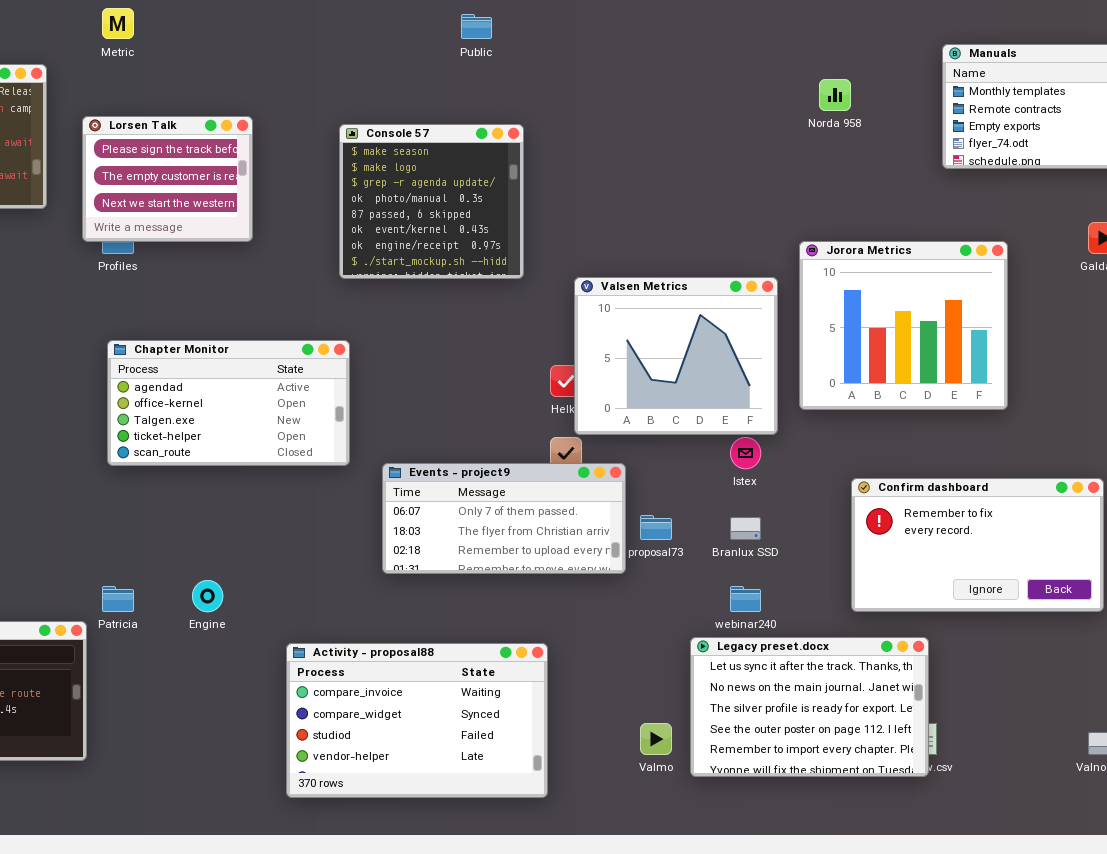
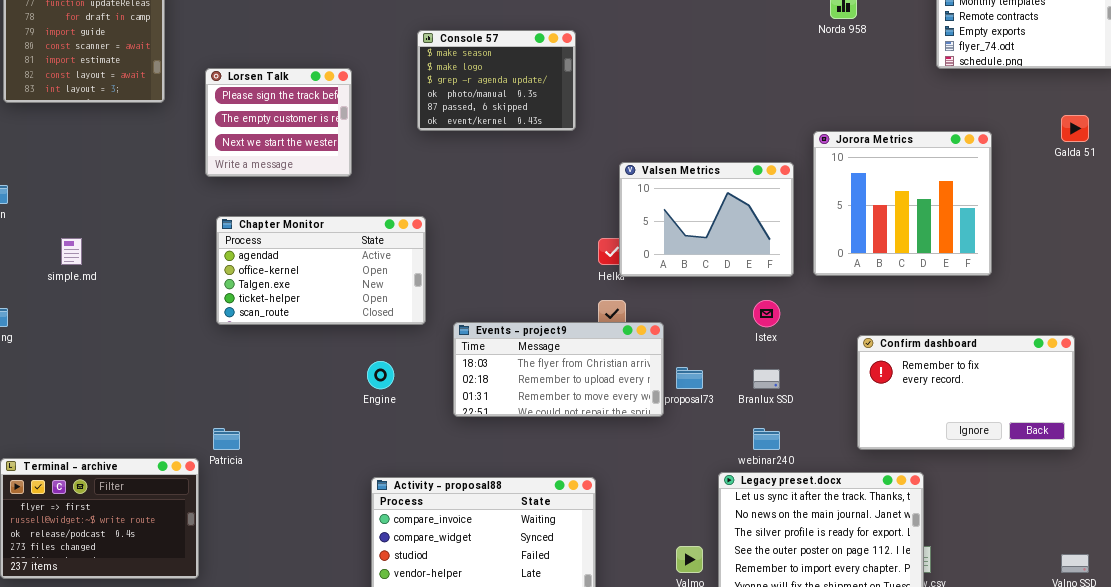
Lorsen Talk: [82,116,253,242] -> [205,68,352,177], moved
Console 57: [339,124,524,279] -> [417,30,576,131], resized
Valsen Metrics: [574,277,778,435] -> [619,162,794,277], resized
Events - project9: [382,463,626,574] -> [453,322,664,417], scrolled down 1 row
Engine: [192,580,223,612] -> [367,361,394,389], moved

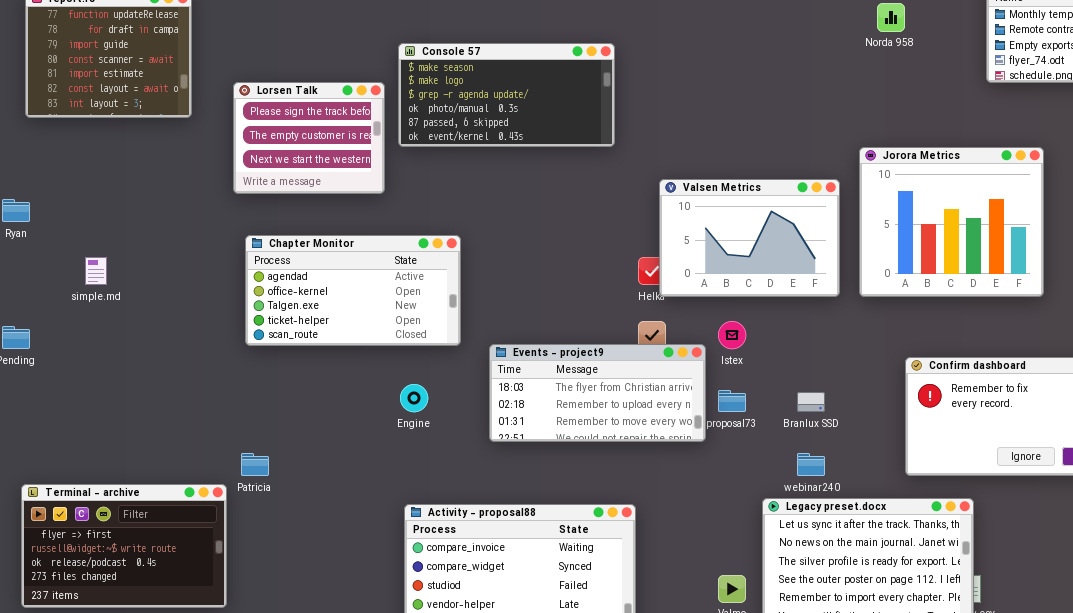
Console 57: [417,30,576,131] -> [398,43,615,147], resized
Istex: [753,300,780,327] -> [718,321,746,349], moved

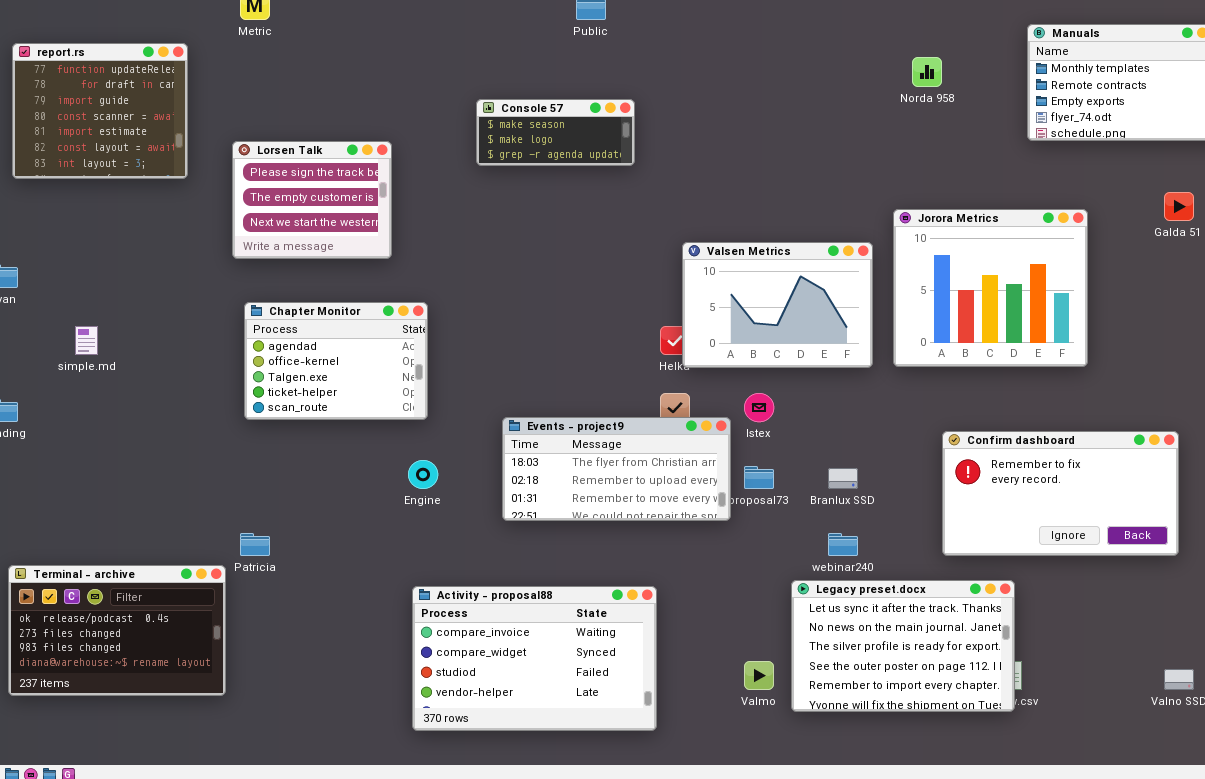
Console 57: [398,43,615,147] -> [476,99,635,166], resized
Chapter Monitor: [245,235,461,346] -> [244,302,428,420], resized
Terminal - archive: [21,484,227,608] -> [8,565,226,696], scrolled down 2 rows

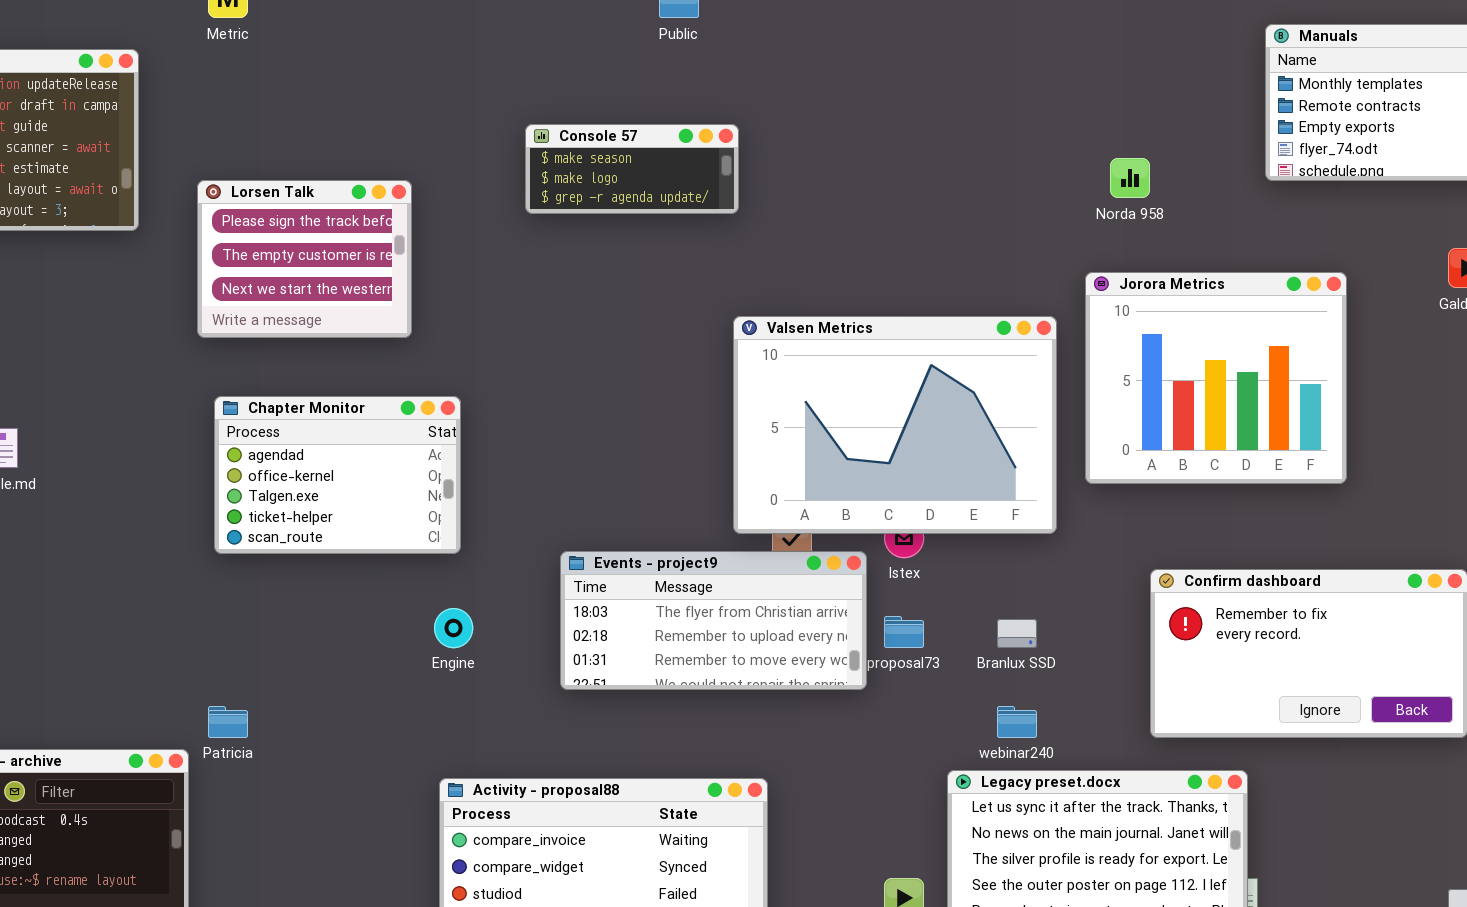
Norda 958: [912,57,942,87] -> [1110,158,1150,198], moved
Valsen Metrics: [682,242,873,368] -> [733,316,1057,534], resized

